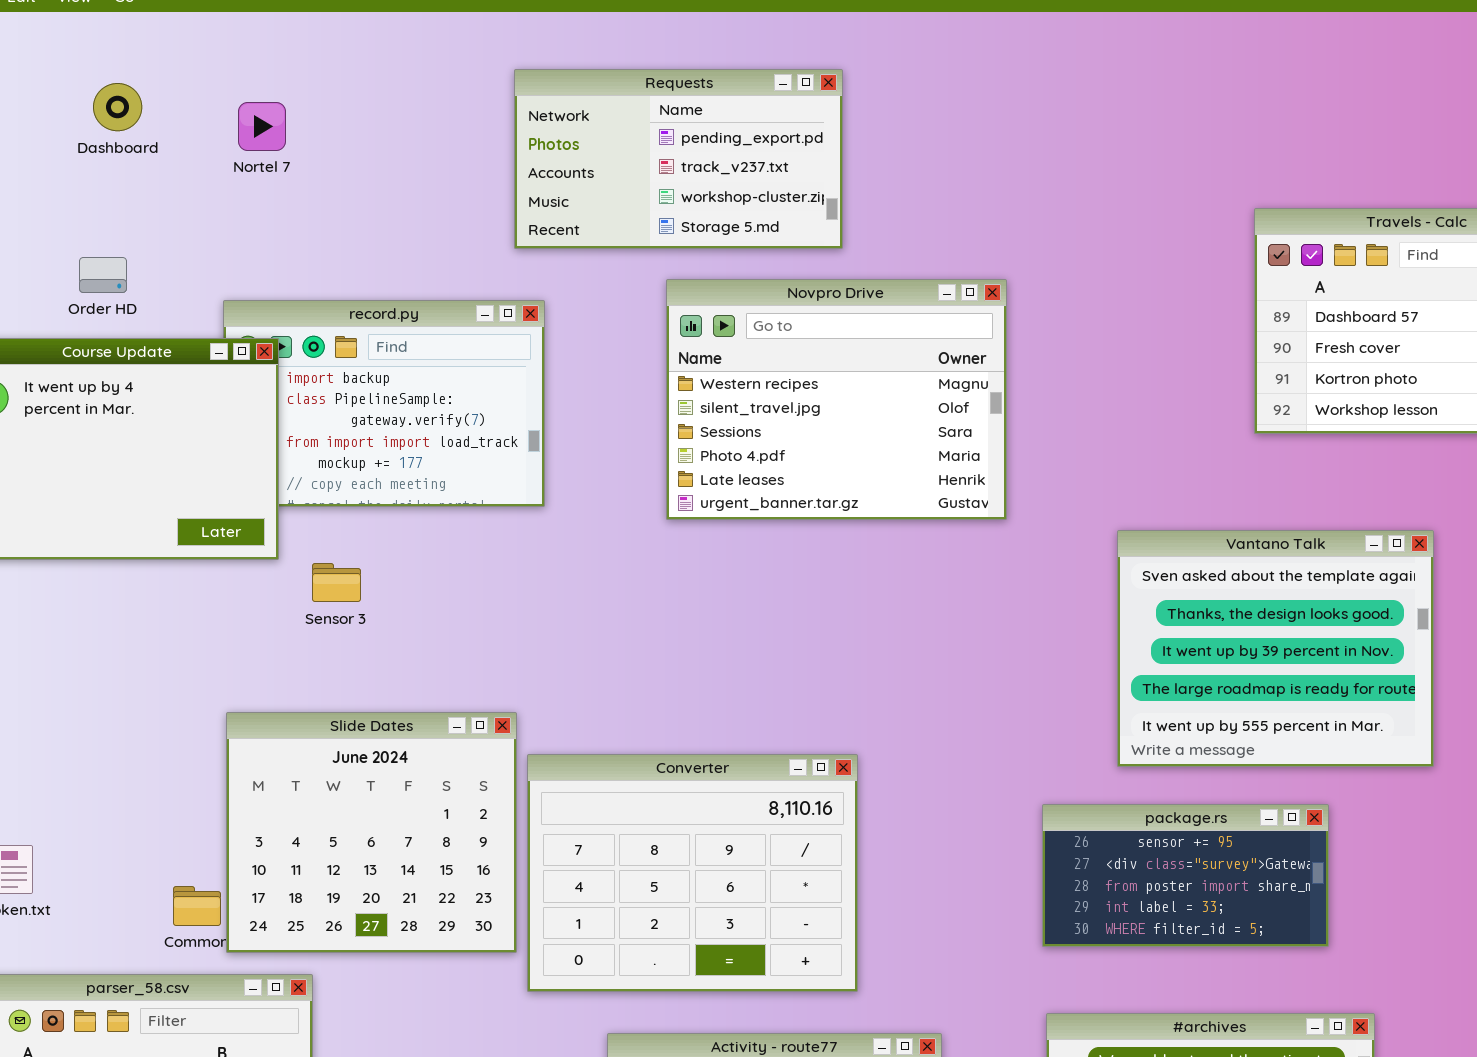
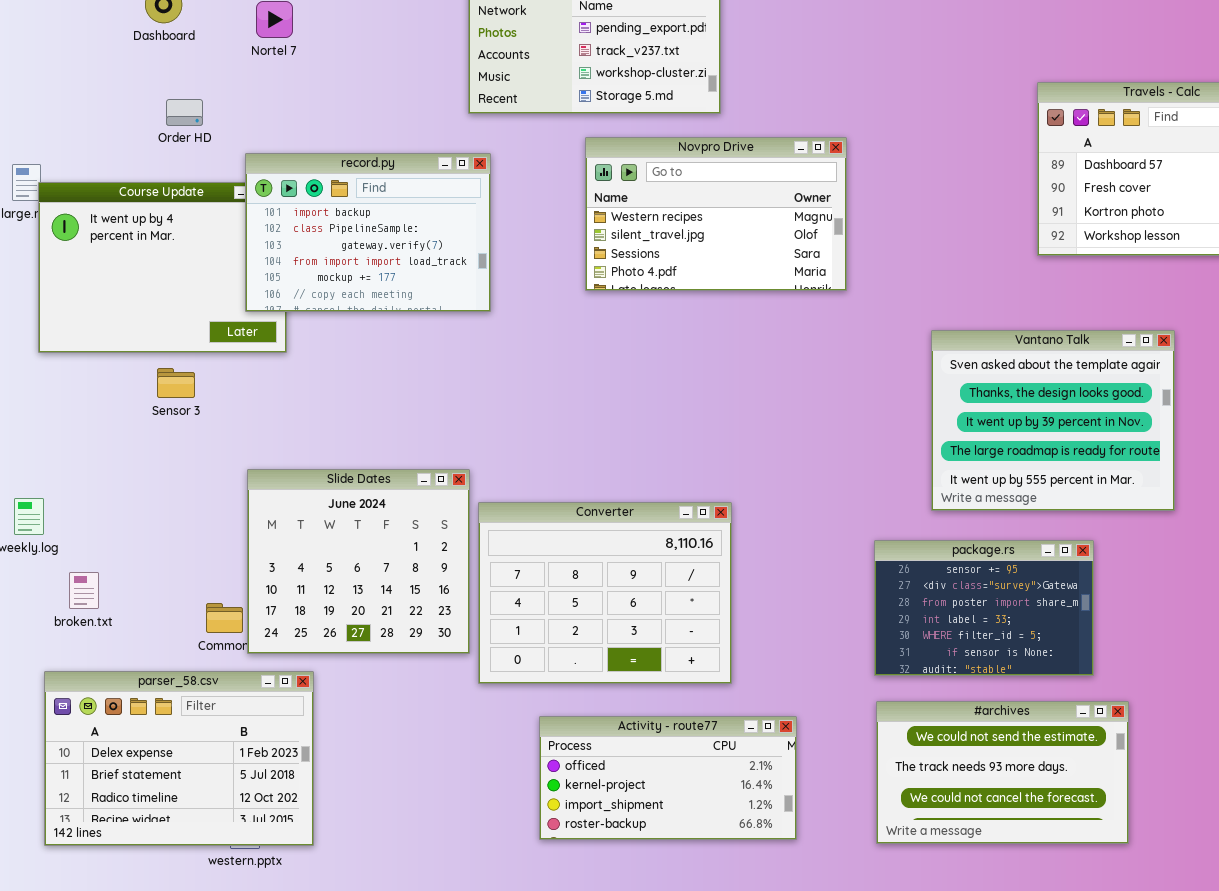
Order HD: [79,257,127,293] -> [166,99,203,126], moved
Novpro Drive: [666,279,1007,520] -> [585,137,847,291], resized
record.py: [223,300,545,507] -> [245,153,491,312], raised
Sensor 3: [312,563,361,602] -> [157,368,195,398], moved
package.rs: [1042,804,1329,947] -> [874,540,1094,676], resized

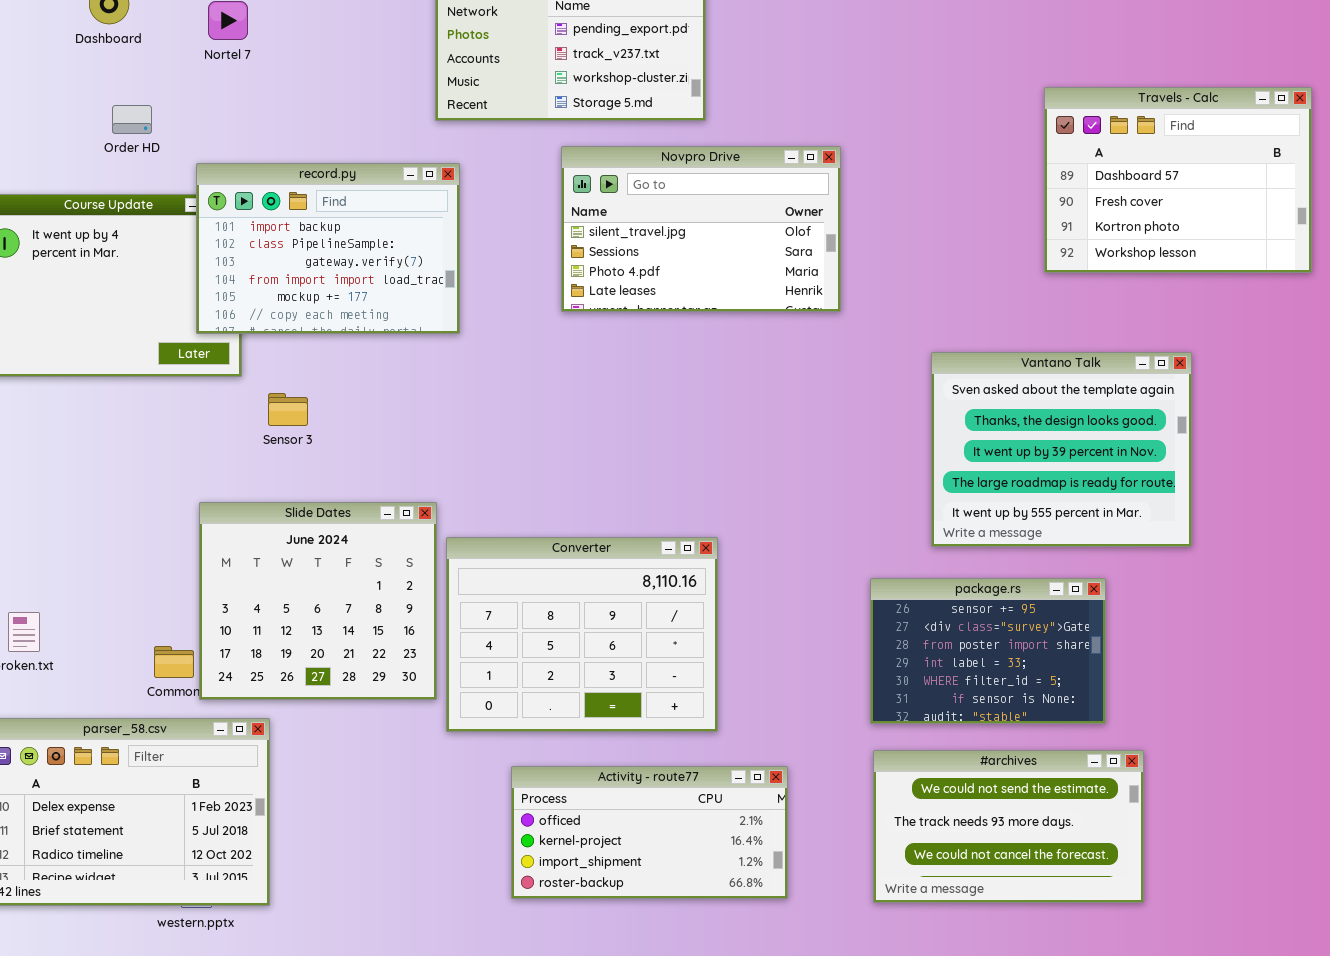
Novpro Drive: [585,137,847,291] -> [561,146,841,312], scrolled down 1 row
Sensor 3: [157,368,195,398] -> [268,393,308,426], moved

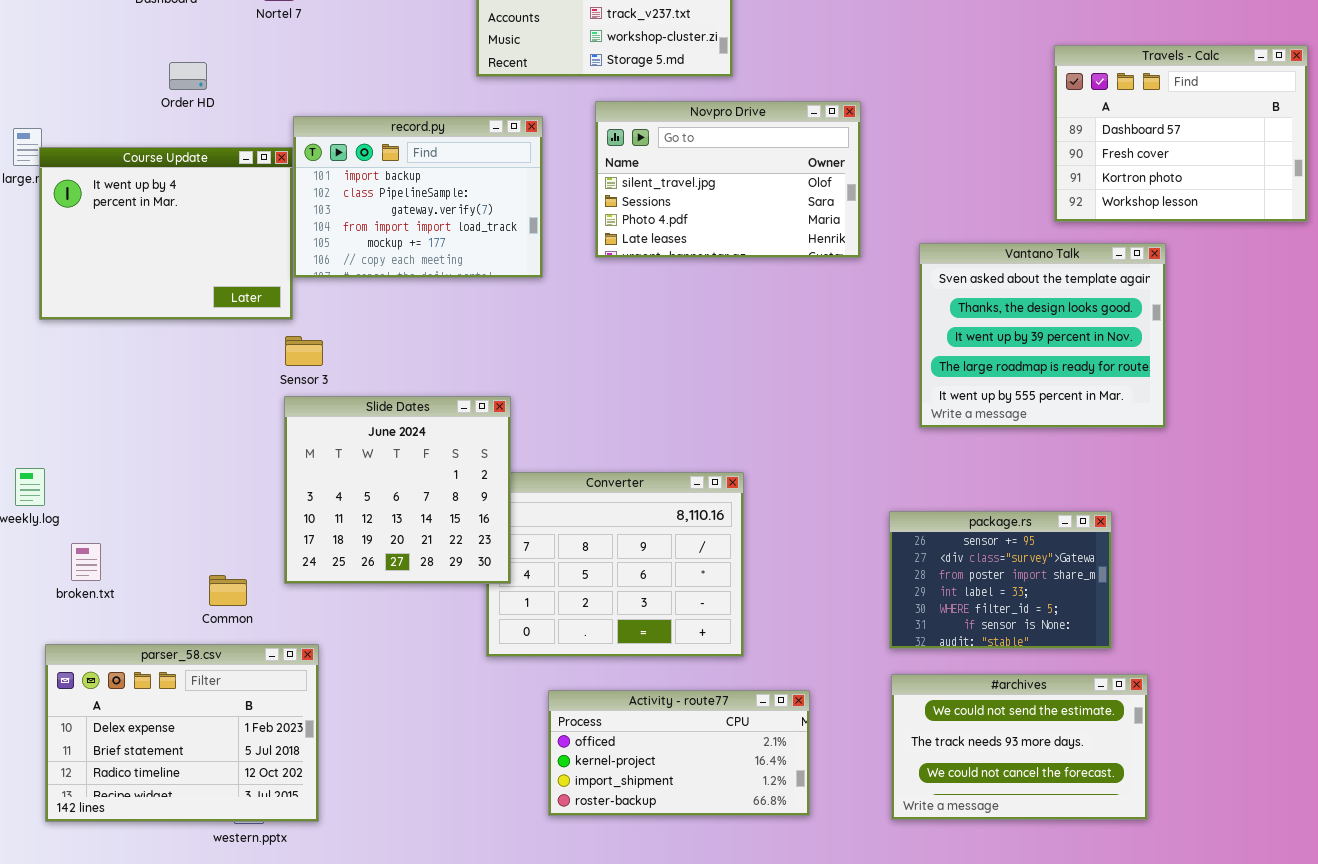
record.py: [196,163,460,334] -> [293,116,543,278], moved
Vantano Talk: [931,352,1192,547] -> [919,243,1166,428], moved
Sensor 3: [268,393,308,426] -> [285,336,323,366], moved
Slide Dates: [199,502,437,700] -> [284,396,511,584], moved

